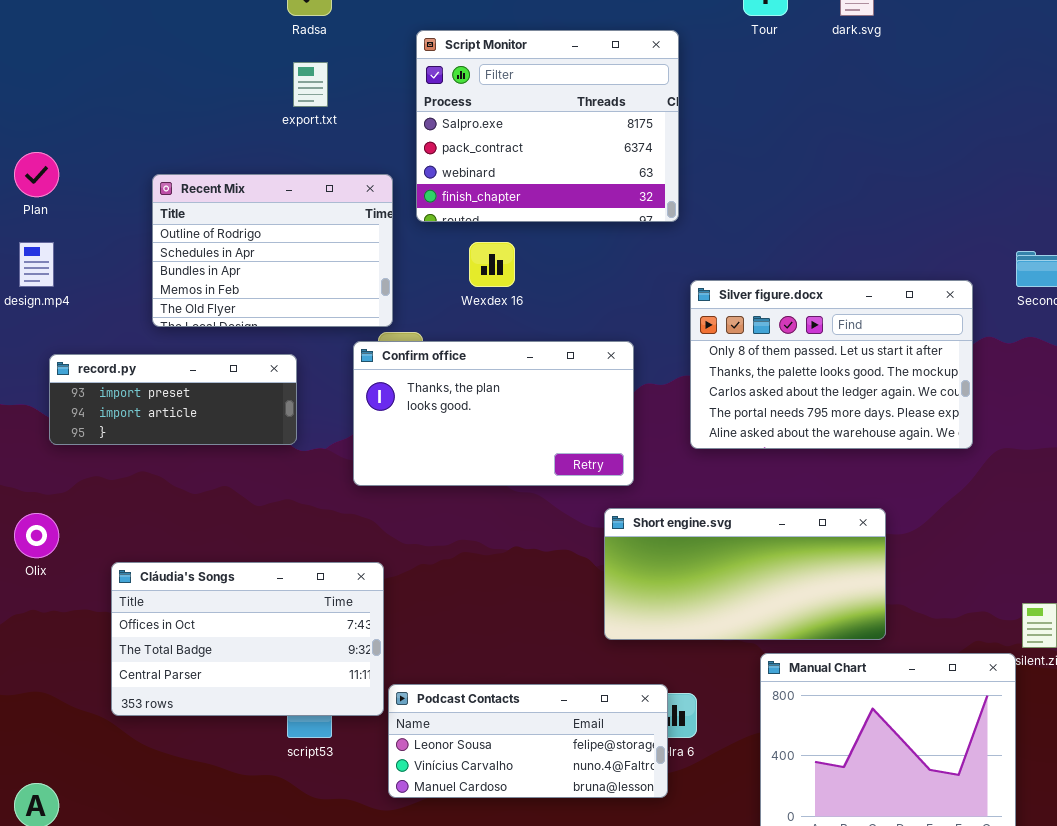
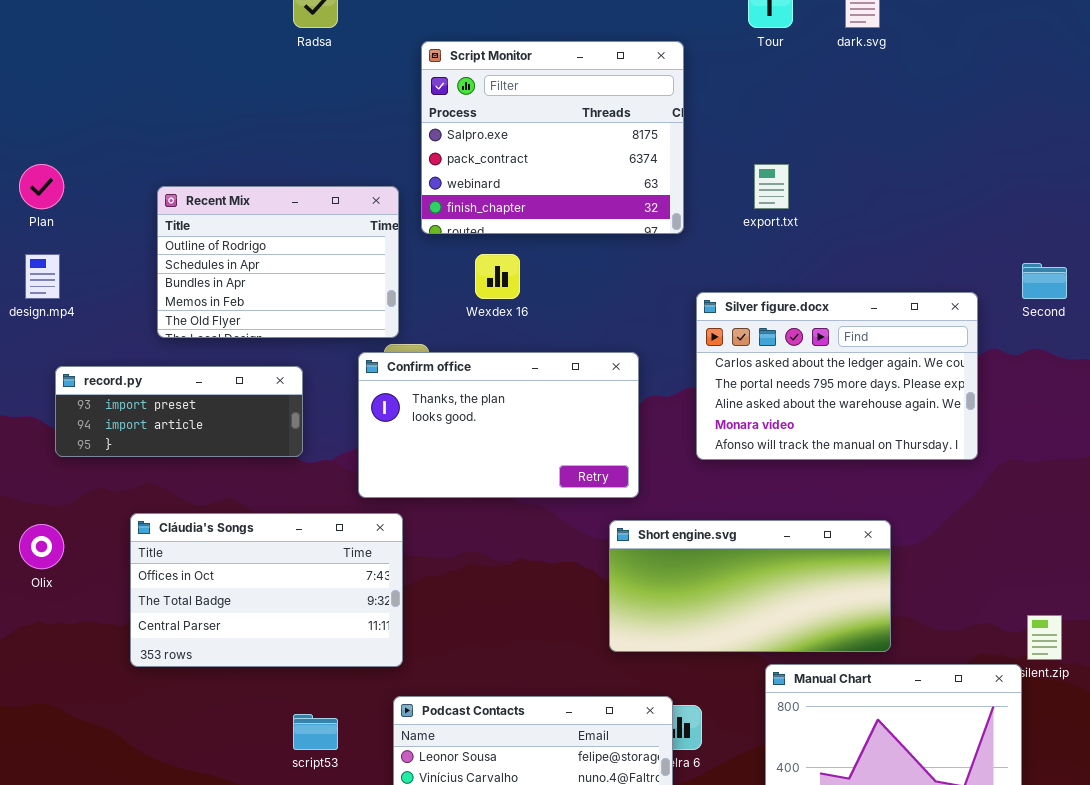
export.txt: [293,62,328,107] -> [754,164,789,209], moved
Silver figure.docx: [690,280,973,449] -> [696,292,978,460], scrolled down 2 rows
Cláudia's Songs: [111,562,384,716] -> [130,513,403,667], moved

